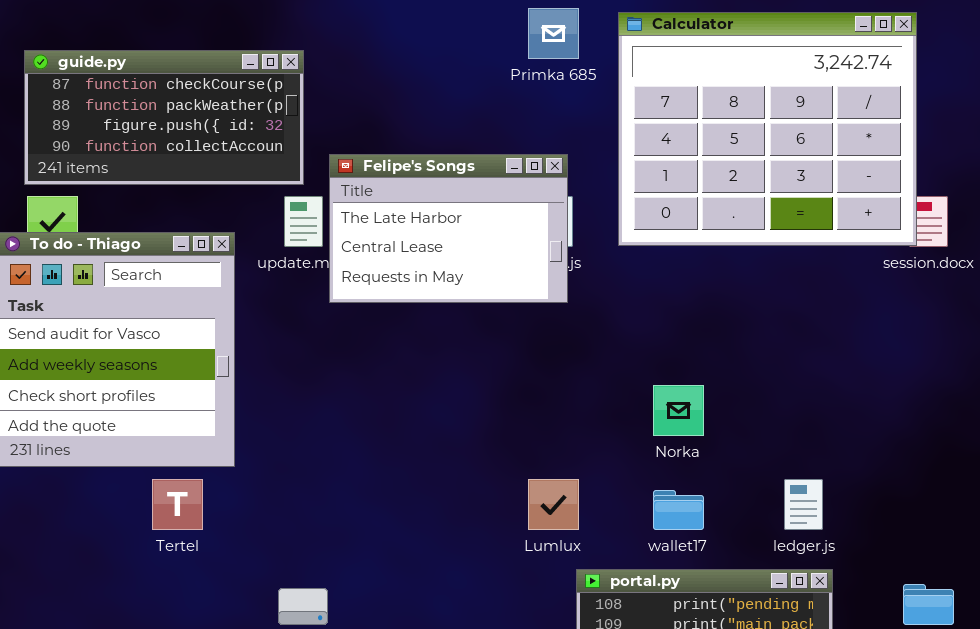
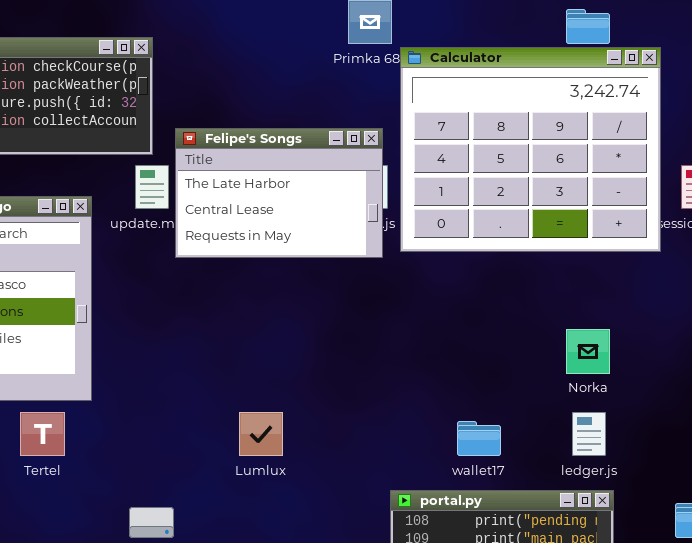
Calculator: [618,12,917,246] -> [400,47,661,252], moved
Norka: [653,385,704,436] -> [566,329,610,374], moved
Lumlux: [528,479,579,530] -> [239,412,283,456], moved

